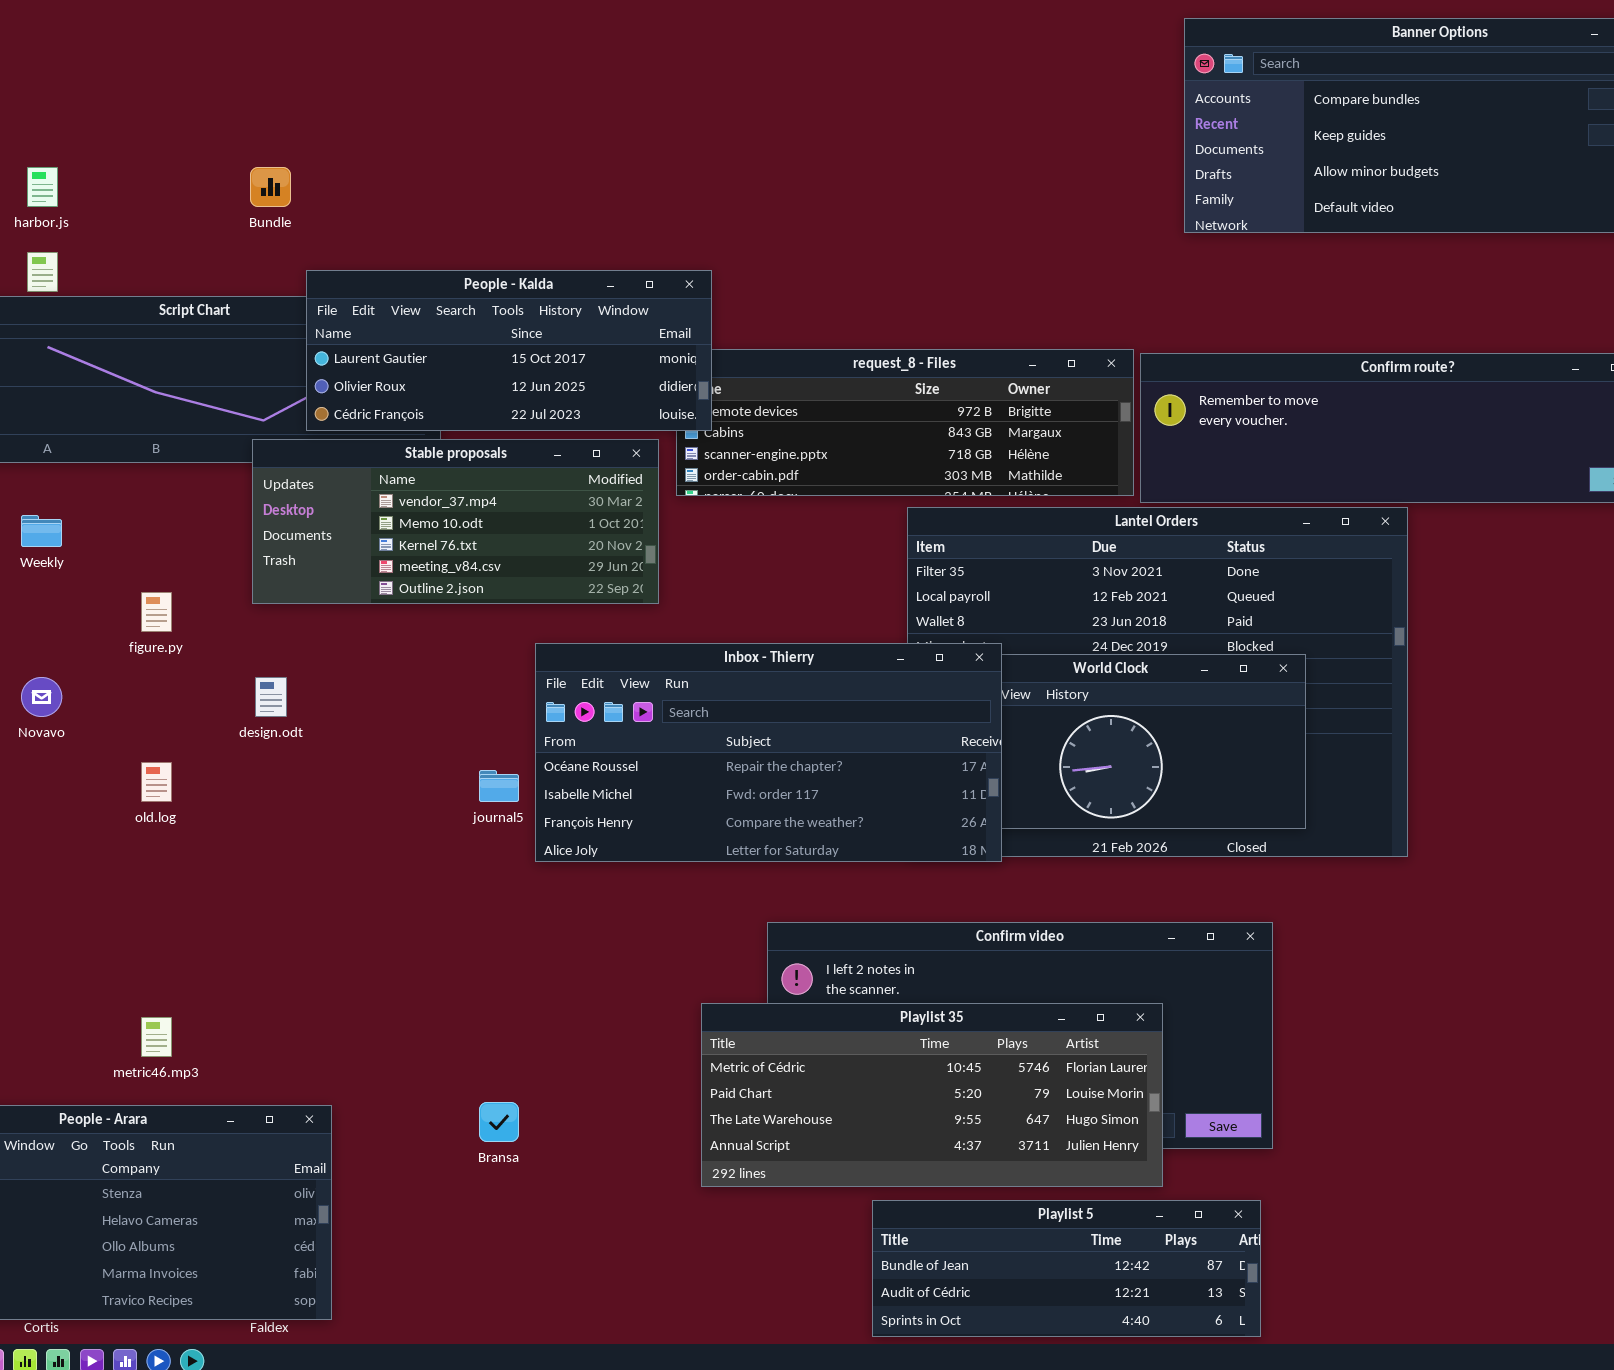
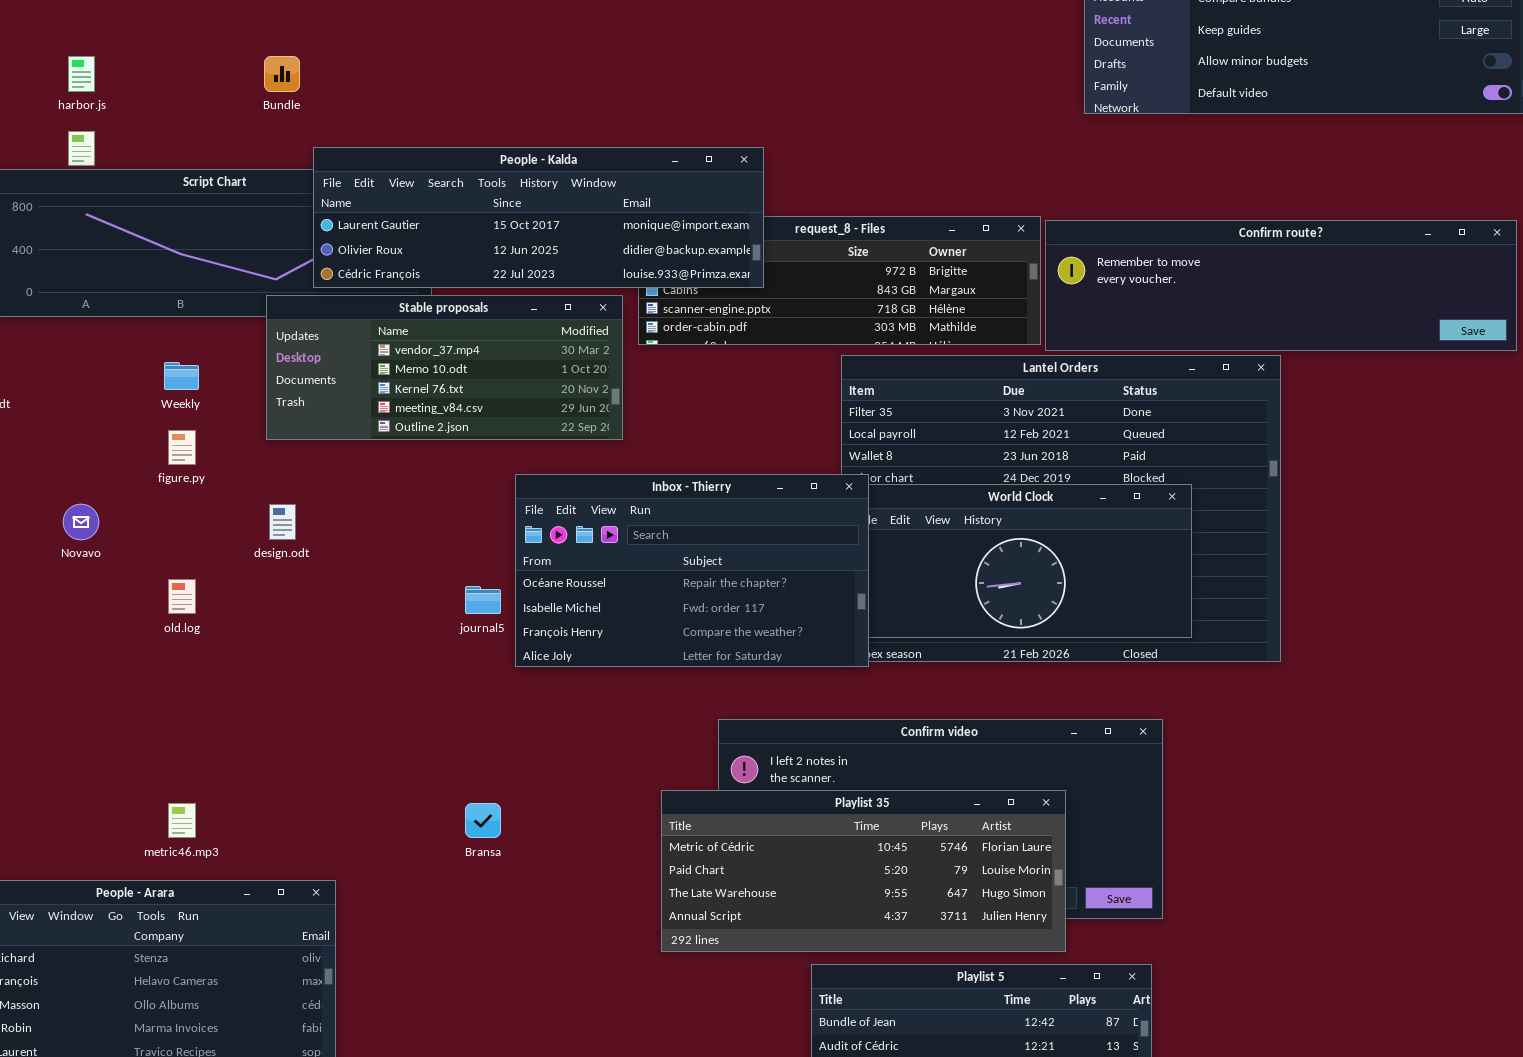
People - Kalda: [306,270,712,431] -> [313,147,764,288], resized
Weekly: [21,515,62,547] -> [164,362,199,390], moved
Inbox - Thierry: [535,643,1002,862] -> [515,474,869,667], resized
Bransa: [479,1102,519,1142] -> [465,803,501,838], moved

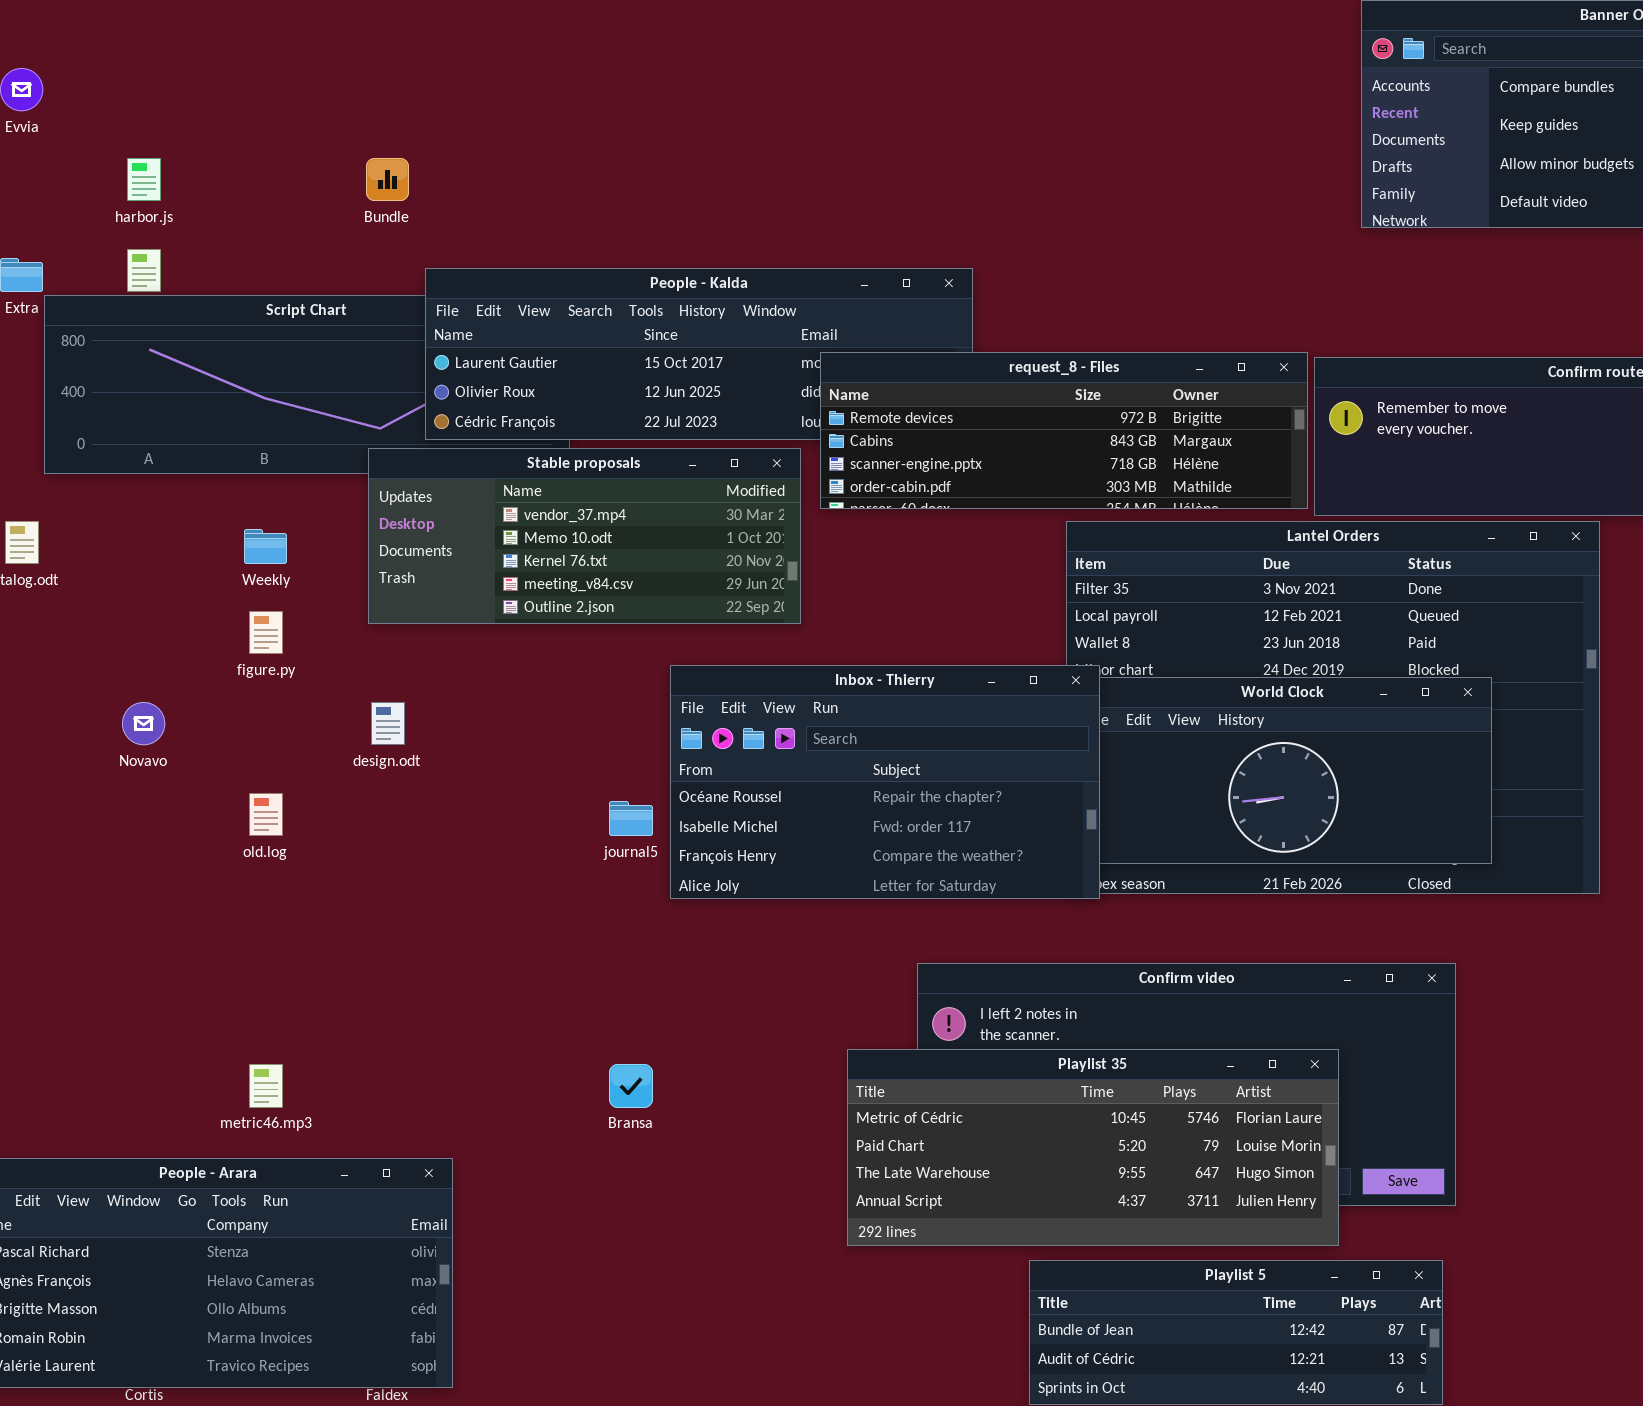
request_8 - Files: [638,216,1041,345] -> [820,352,1308,509], raised

